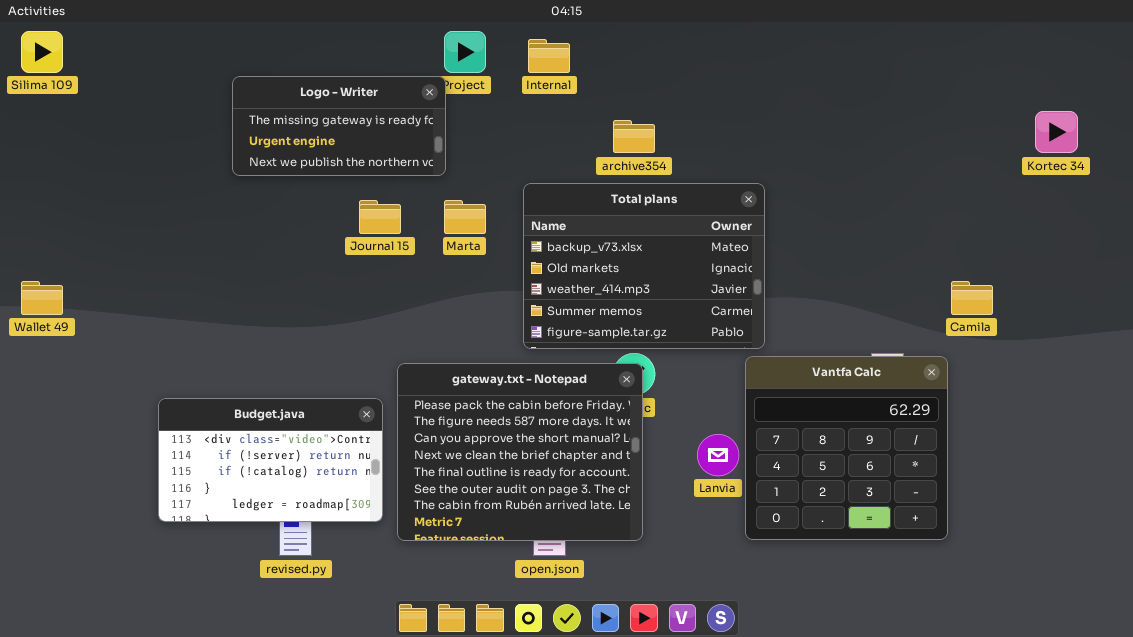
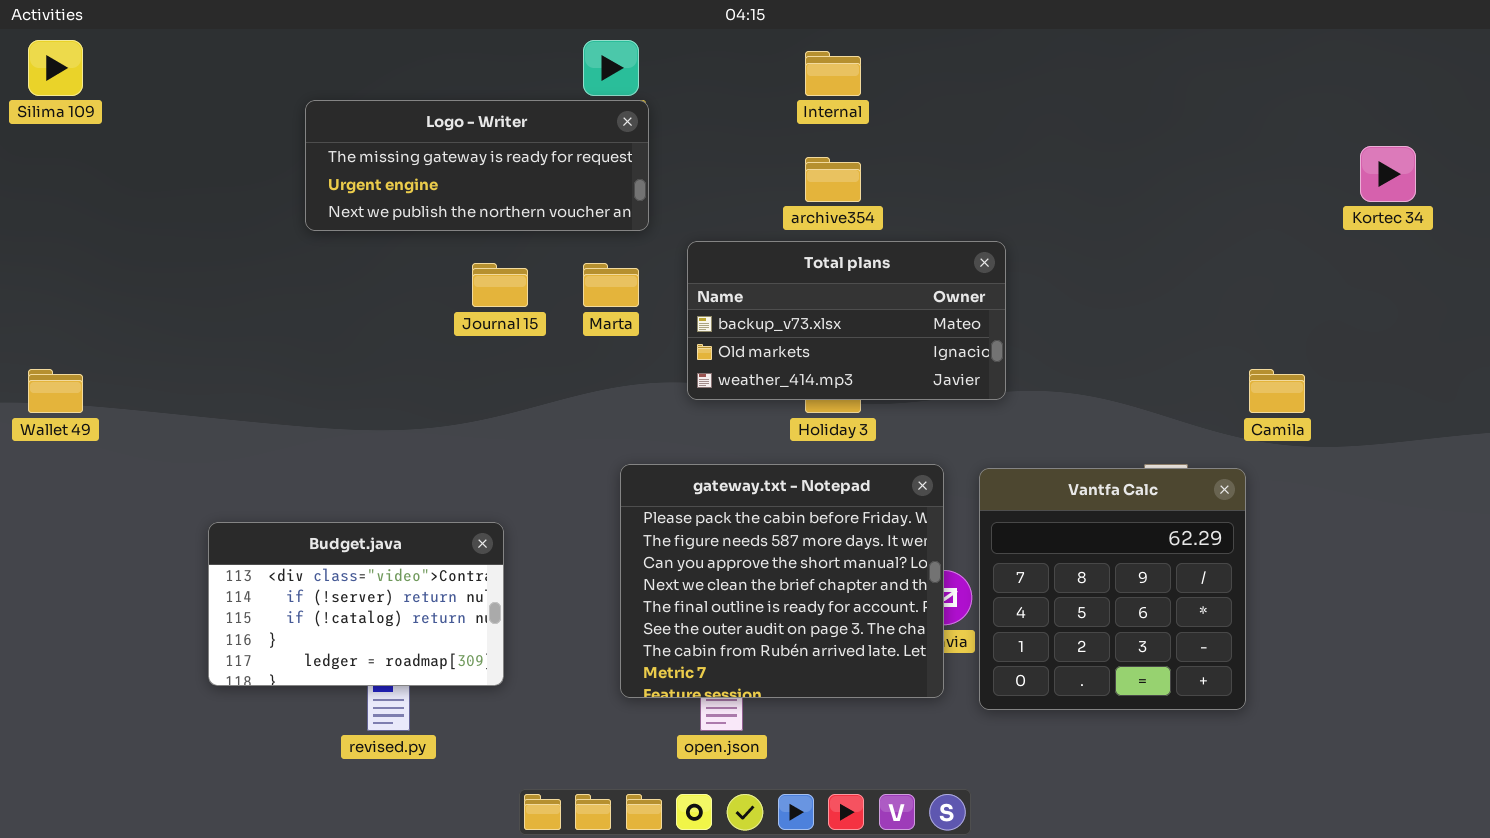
Internal: [528,39,570,73] -> [805,51,861,96], moved
Logo - Writer: [232,76,446,176] -> [305,100,649,231], resized
Total plans: [523,183,765,349] -> [687,241,1006,400], resized
gateway.txt - Notepad: [397,363,643,541] -> [620,464,944,698], moved

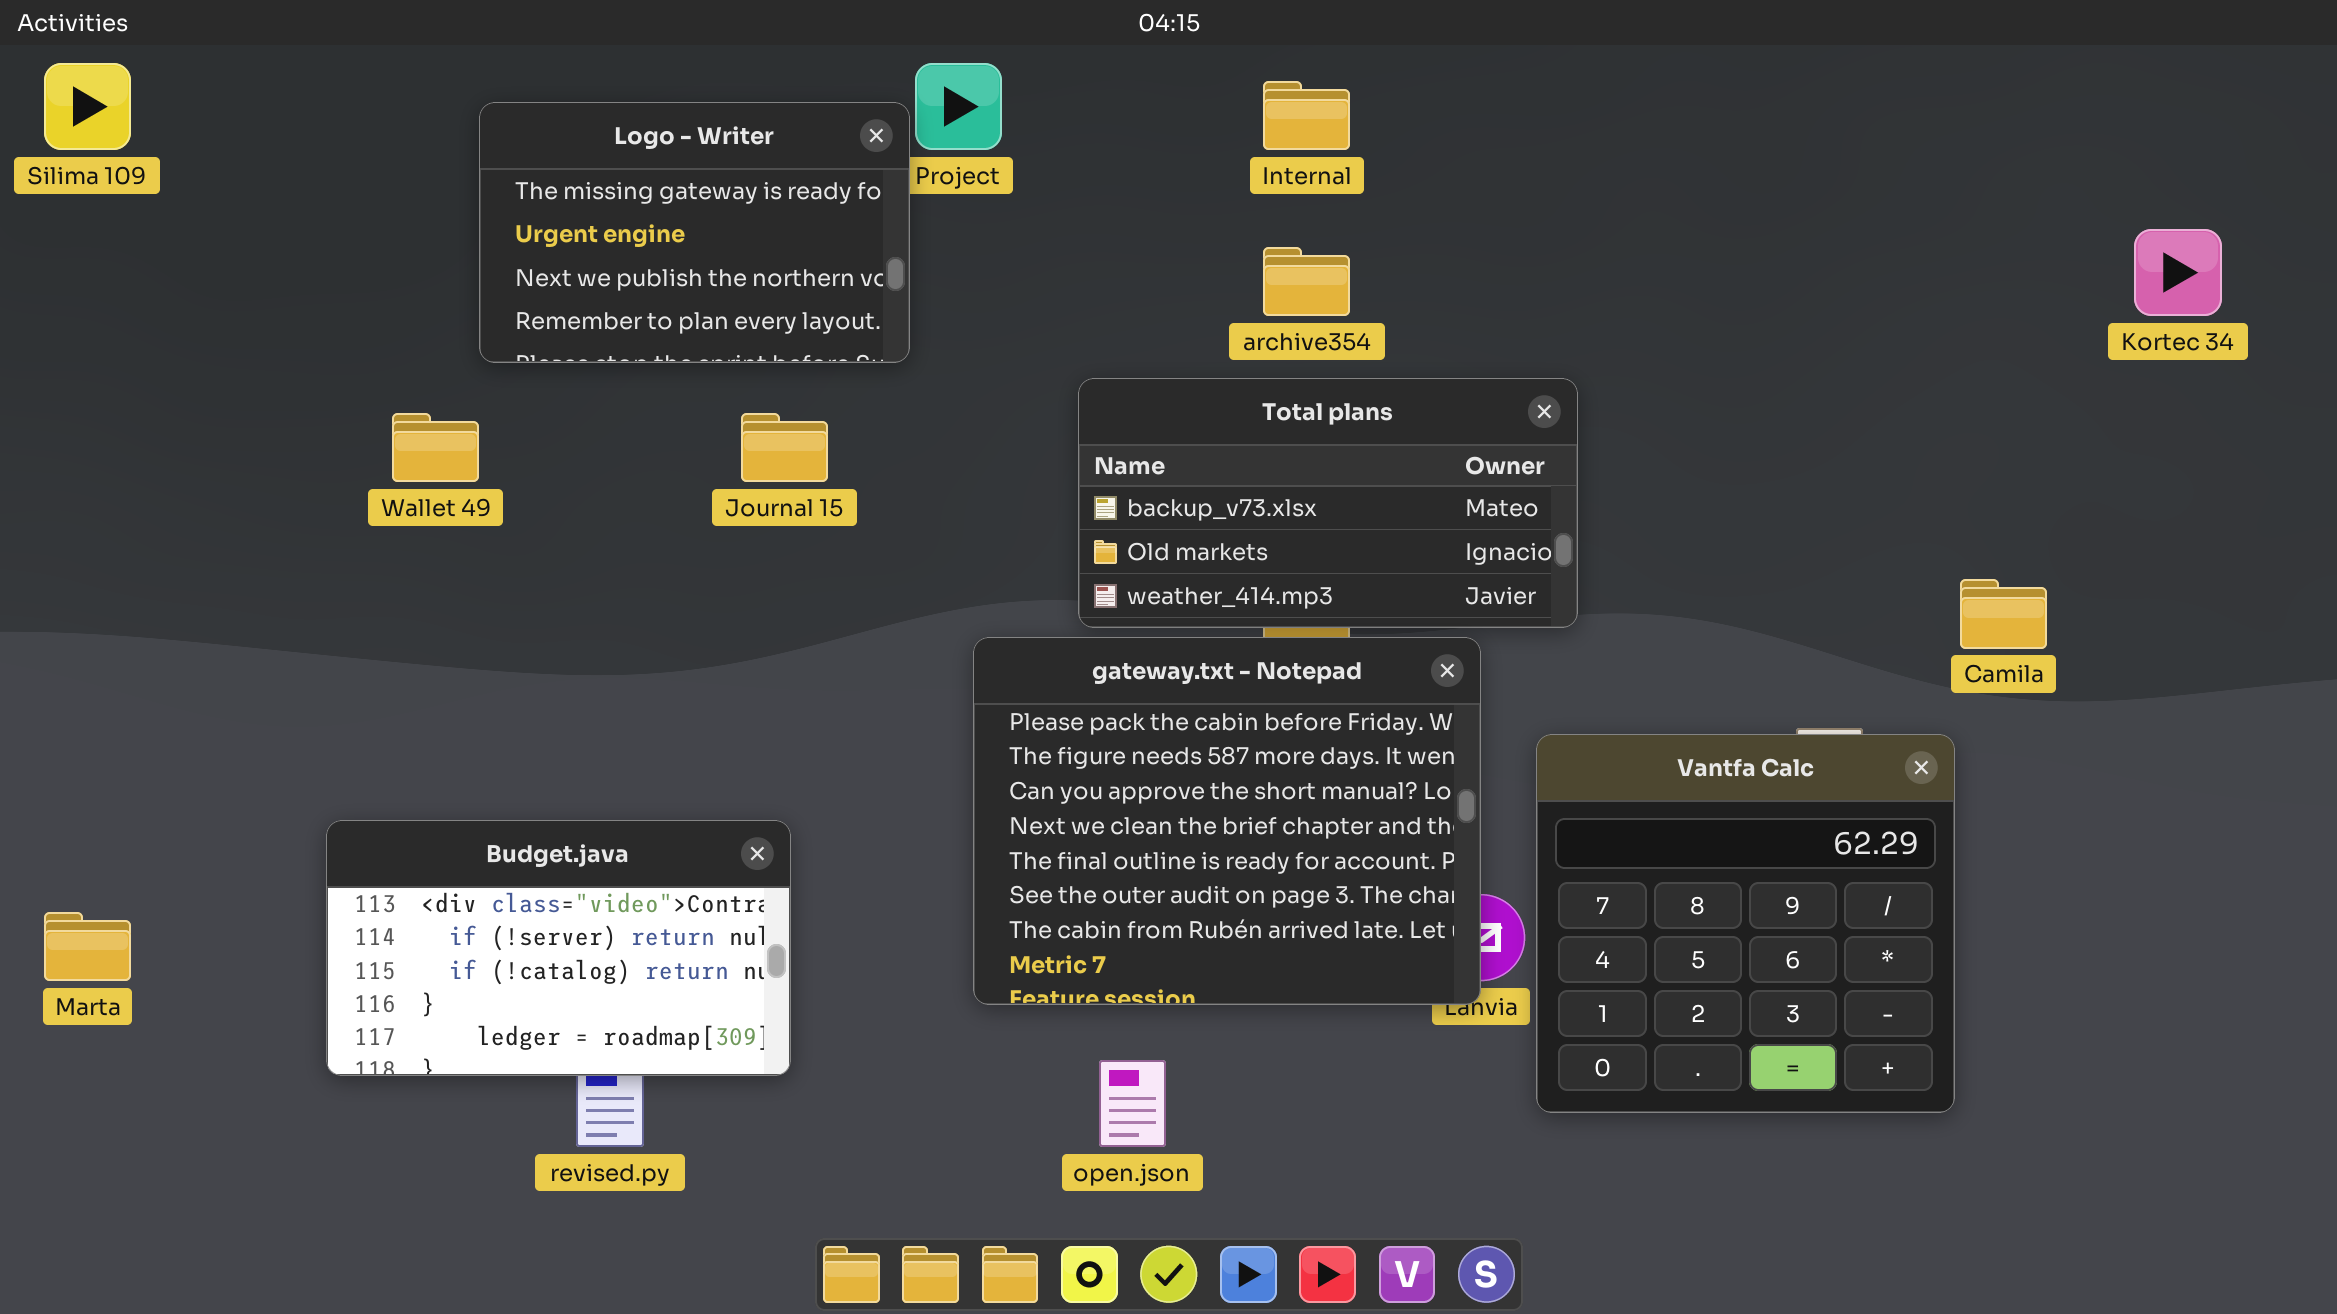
Logo - Writer: [305,100,649,231] -> [479,102,910,363], resized
Marta: [583,263,639,307] -> [44,912,131,981], moved
Wallet 49: [28,369,83,413] -> [392,413,479,482], moved
gateway.txt - Notepad: [620,464,944,698] -> [973,637,1481,1005], moved

